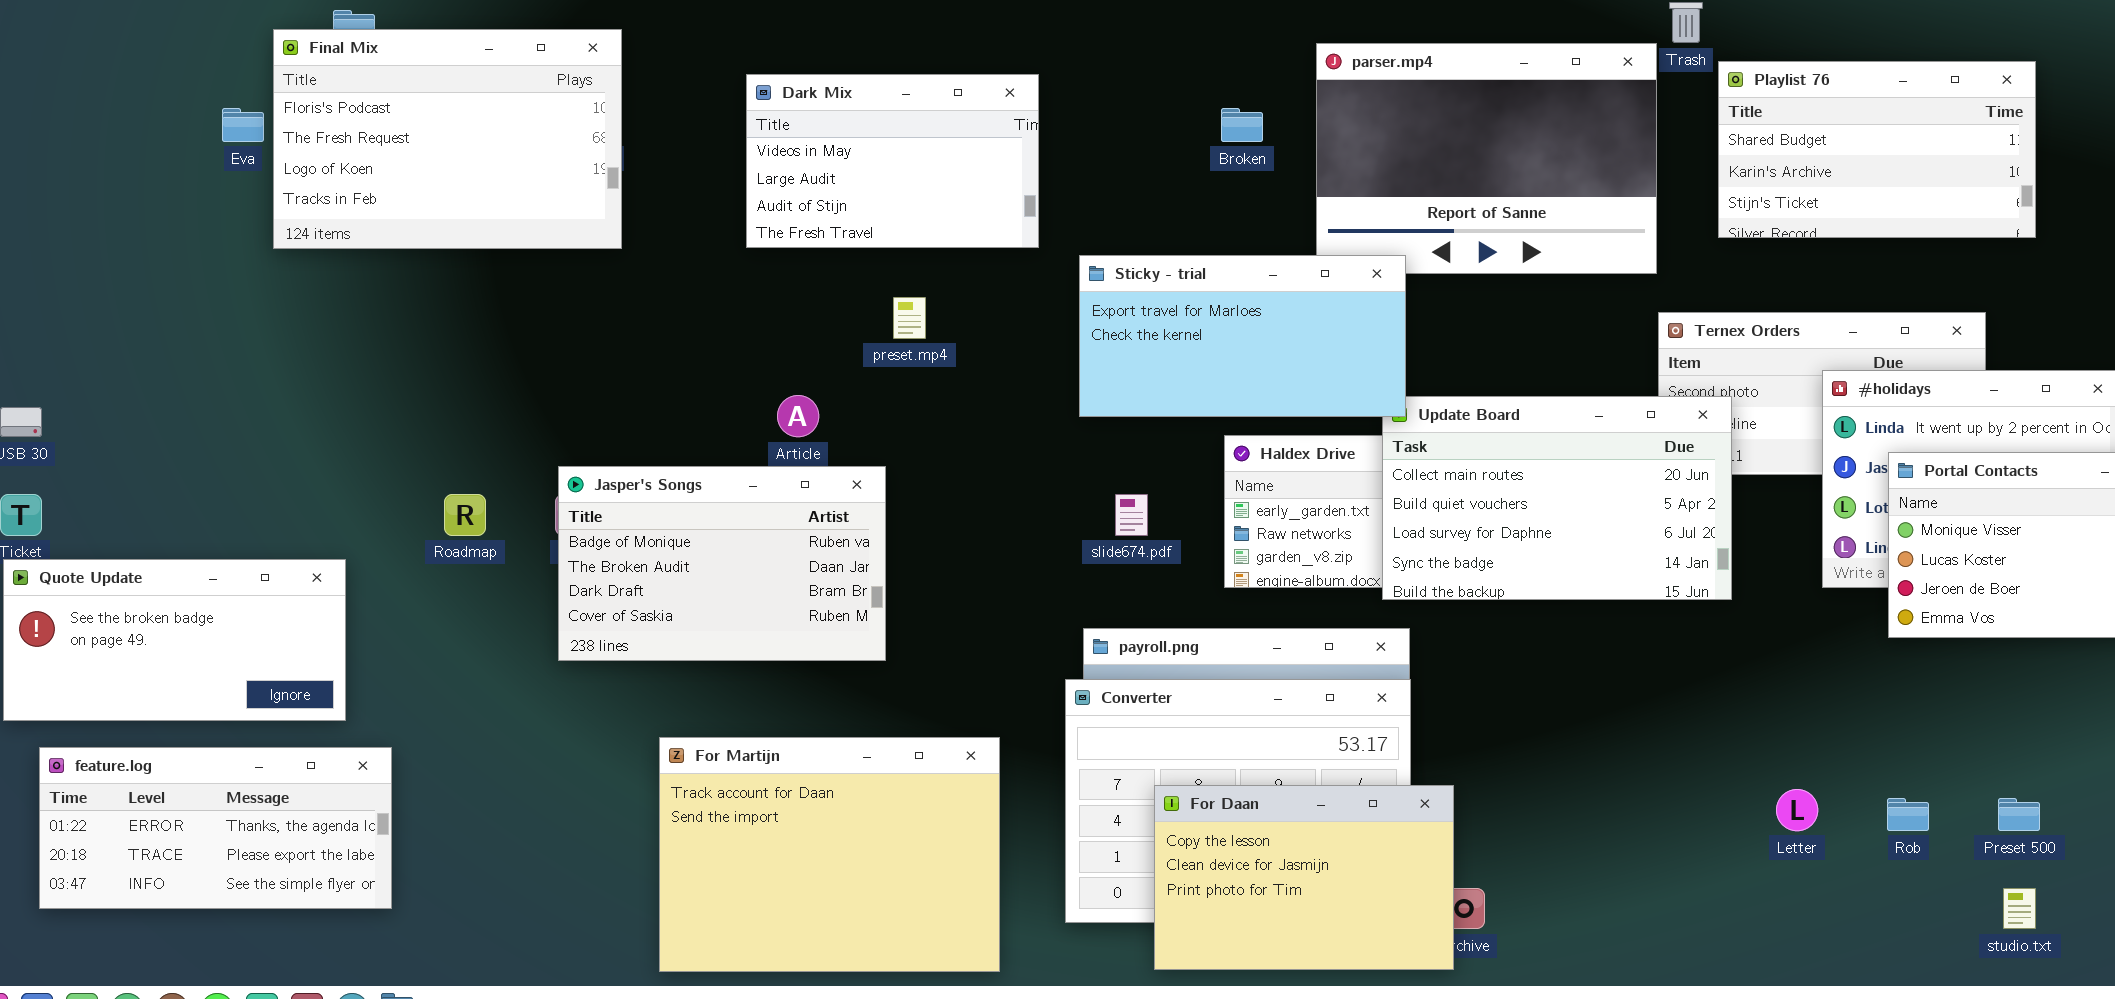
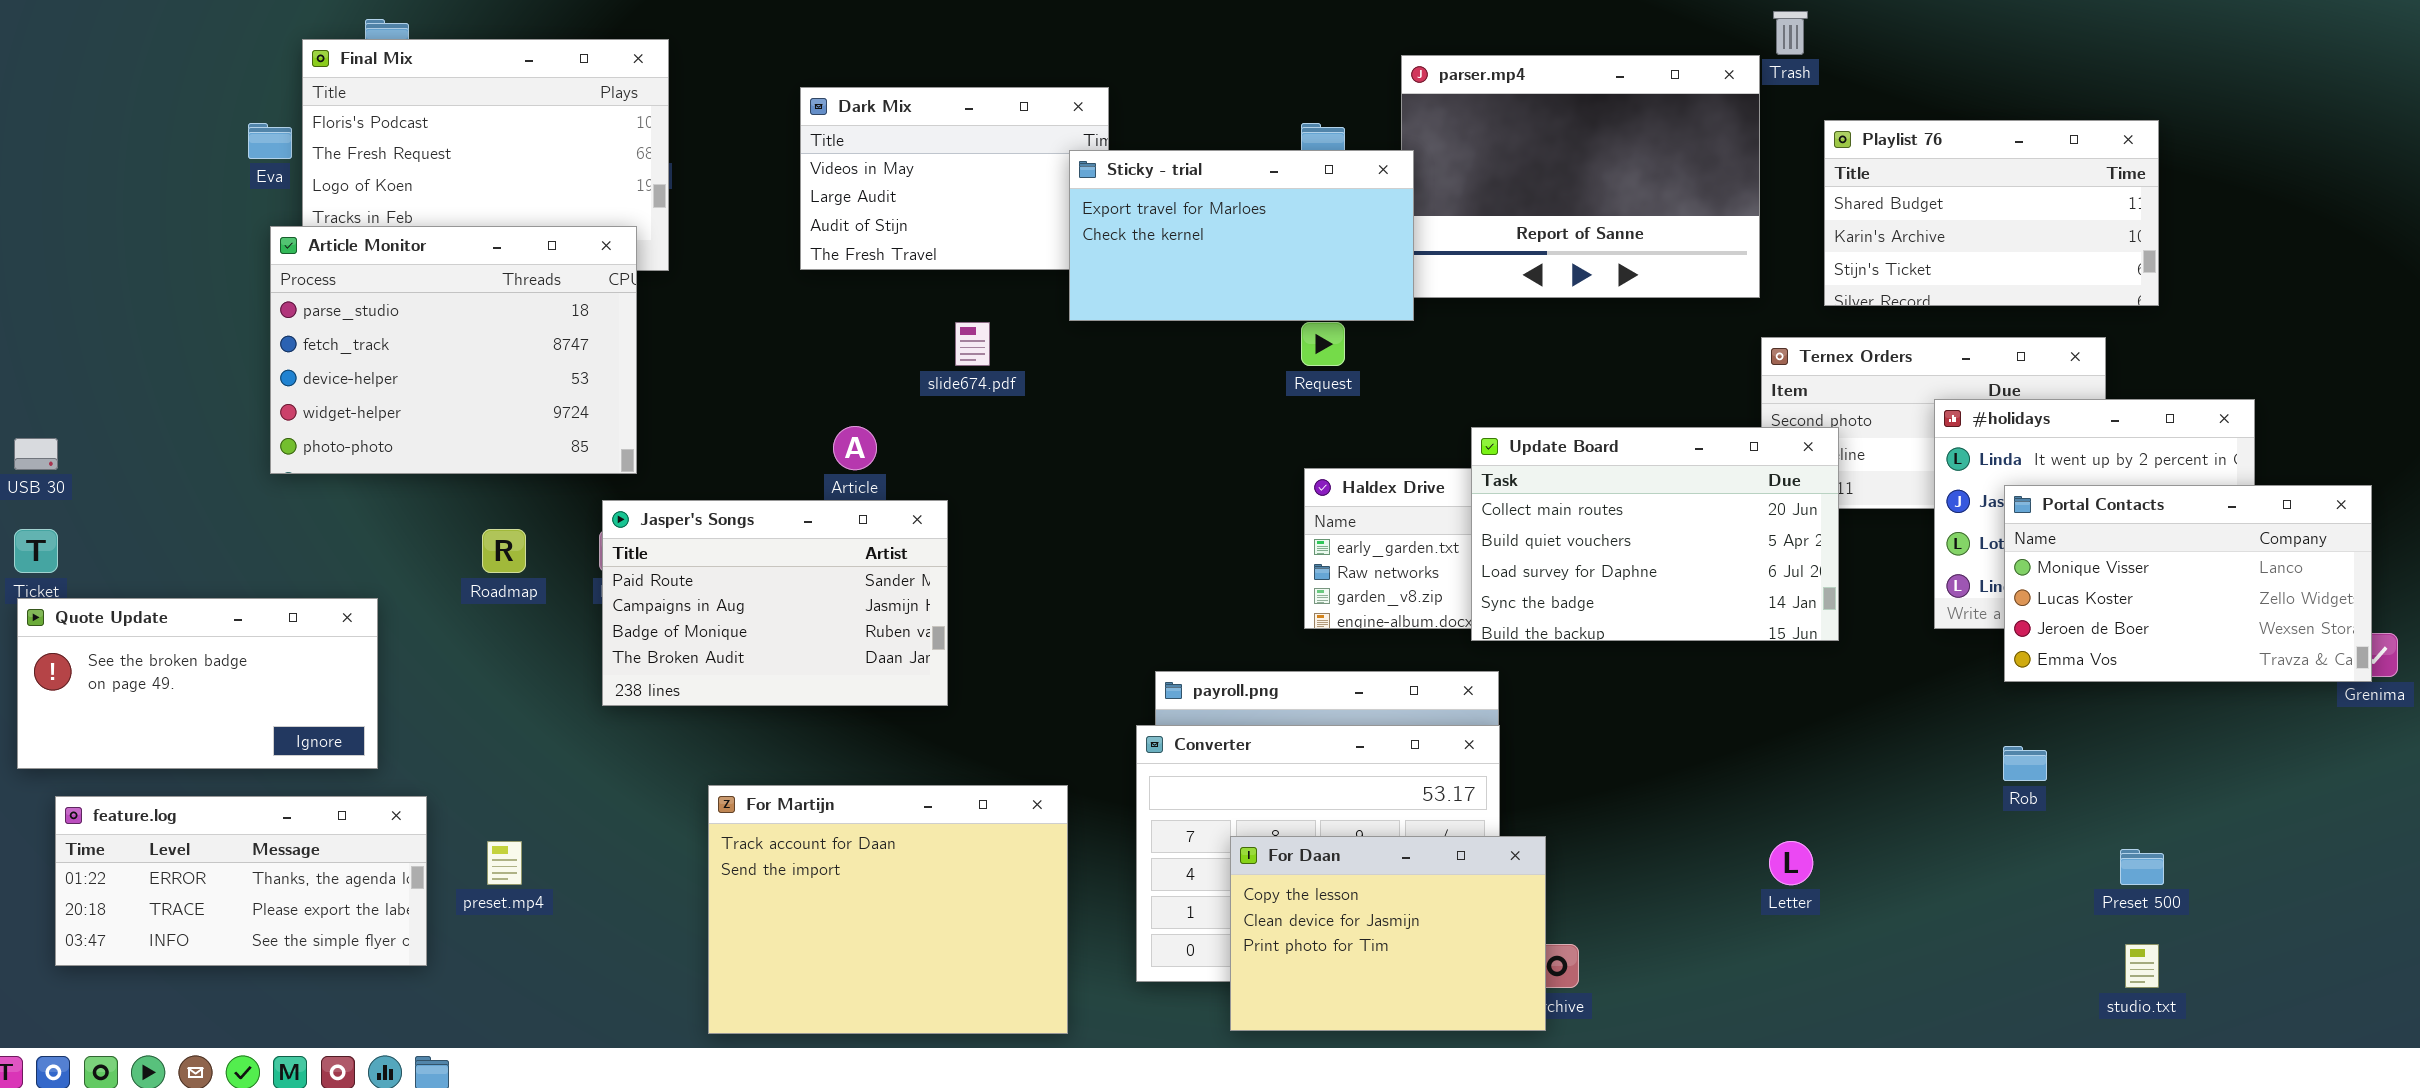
Playlist 76: [1718,61,2036,238] -> [1824,120,2159,306], moved
Article Monitor: none -> [270,226,637,474], opened
Sticky - trial: [1079,255,1406,417] -> [1069,150,1414,321], moved
preset.mp4: [893,297,926,339] -> [487,841,522,885], moved
Jasper's Songs: [558,466,886,661] -> [602,500,948,706], scrolled up 2 rows
slide674.pdf: [1115,494,1148,536] -> [955,322,990,366], moved
Letter: [1776,789,1818,831] -> [1769,841,1813,885], moved
Rob: [1887,798,1929,831] -> [2003,746,2047,781], moved

